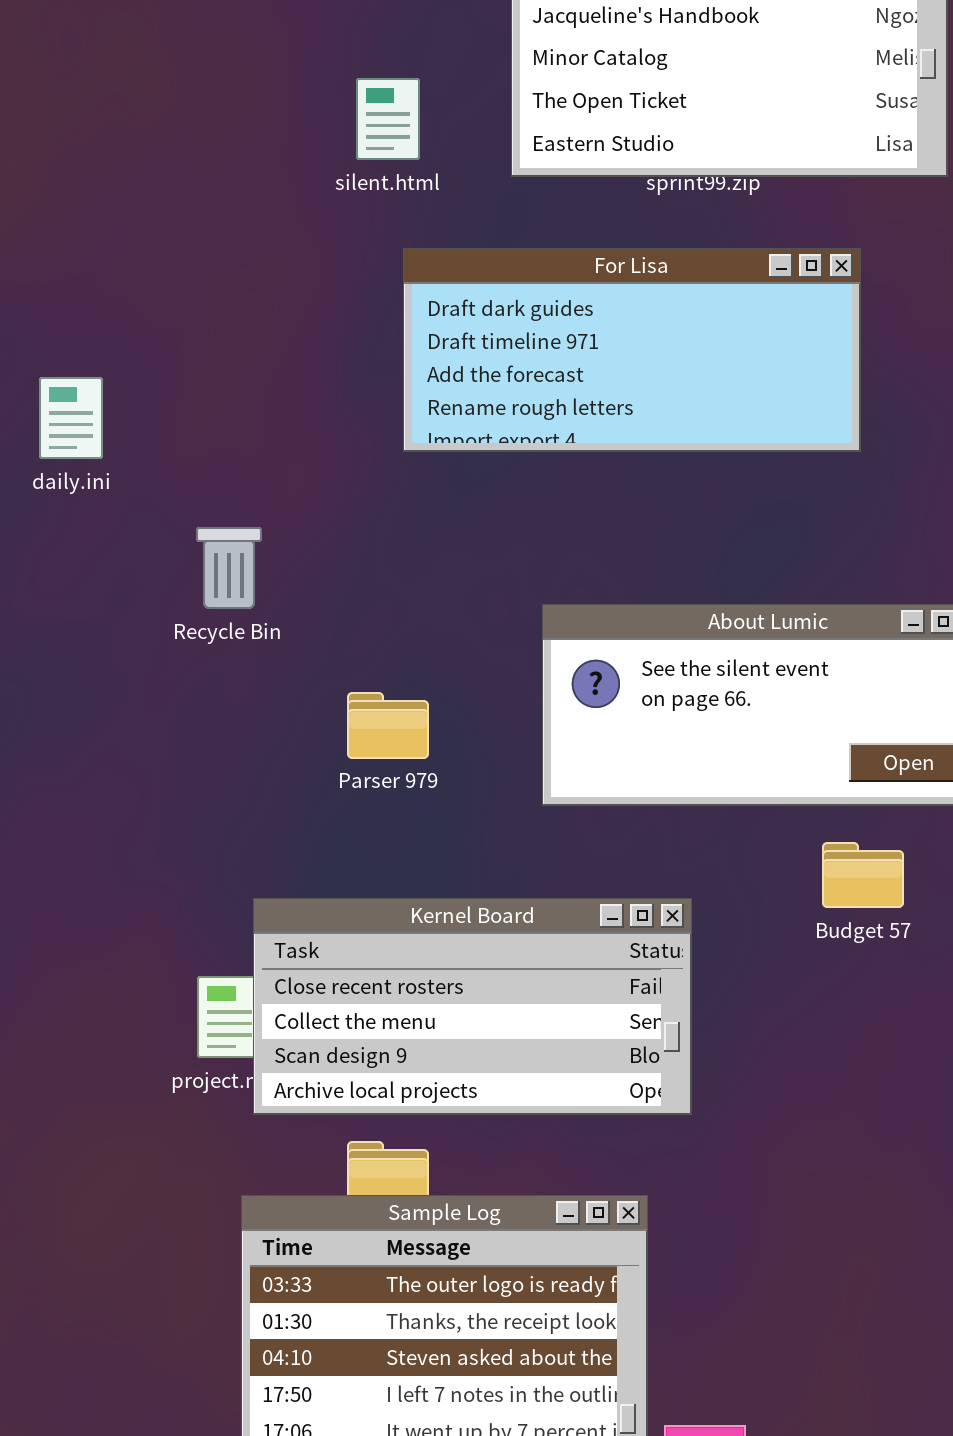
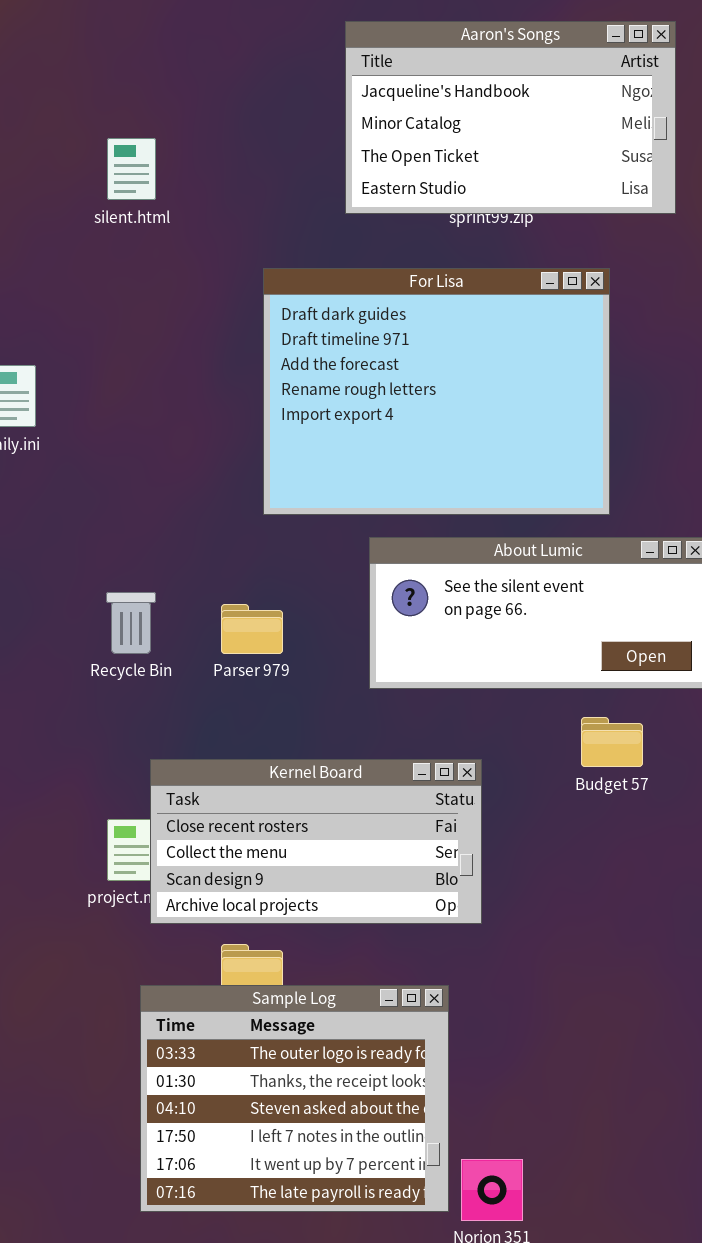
silent.html: [356,78,420,160] -> [107,138,156,200], moved
For Lisa: [403,248,861,452] -> [263,268,610,515], resized
Recycle Bin: [196,527,262,609] -> [106,592,156,654], moved

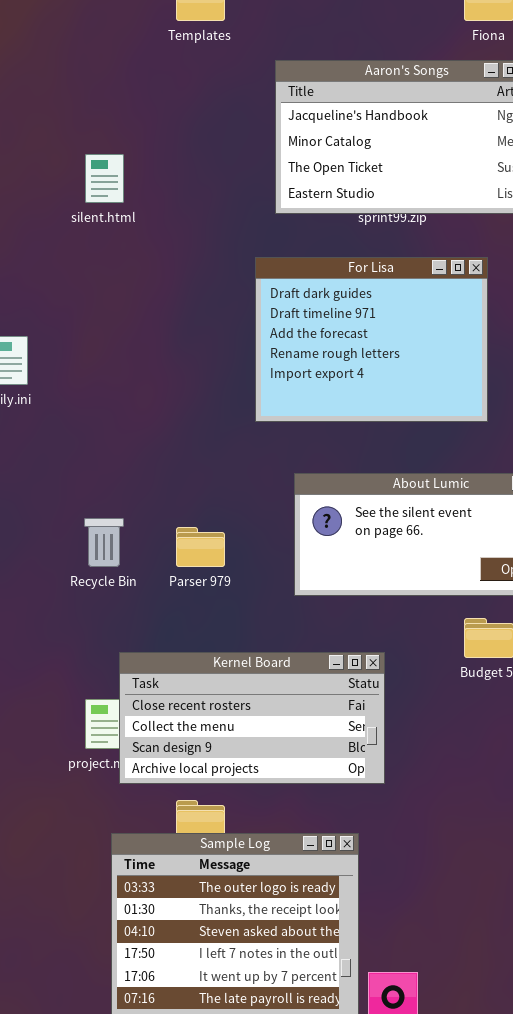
For Lisa: [263,268,610,515] -> [255,257,488,422], resized

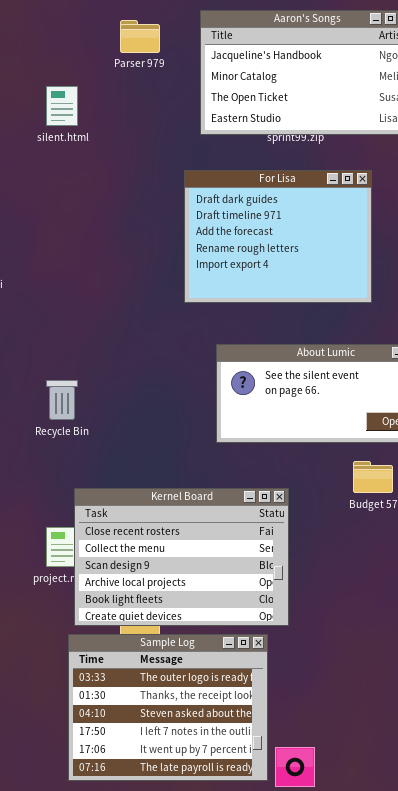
Parser 979: [176,527,225,567] -> [120,20,160,53], moved
Kernel Board: [119,652,385,784] -> [74,488,289,626], resized

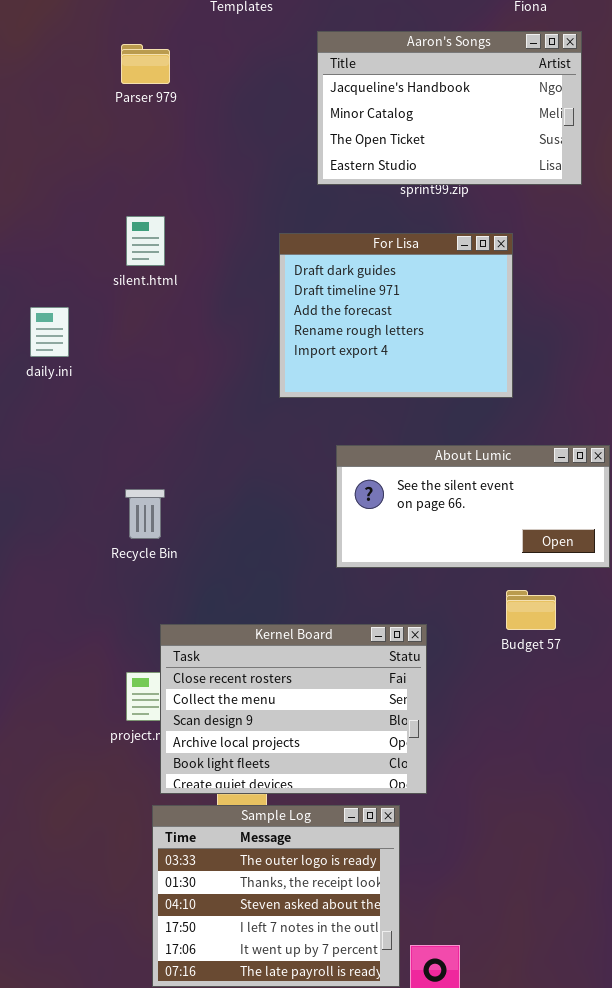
Parser 979: [120,20,160,53] -> [121,44,170,84], moved
silent.html: [46,86,78,126] -> [126,216,165,266], moved
For Lisa: [184,170,372,303] -> [279,233,513,398], moved

